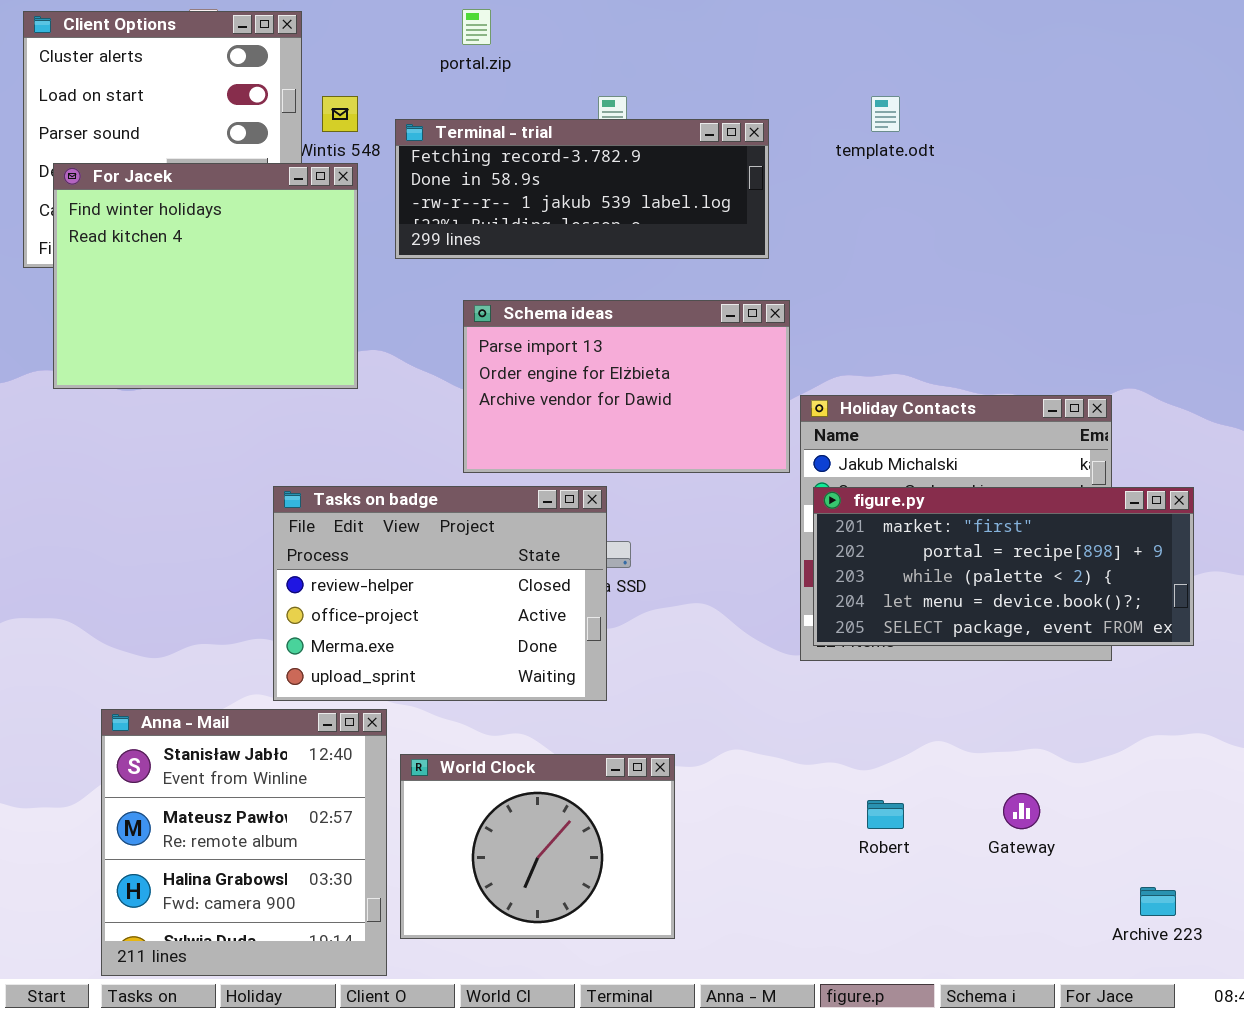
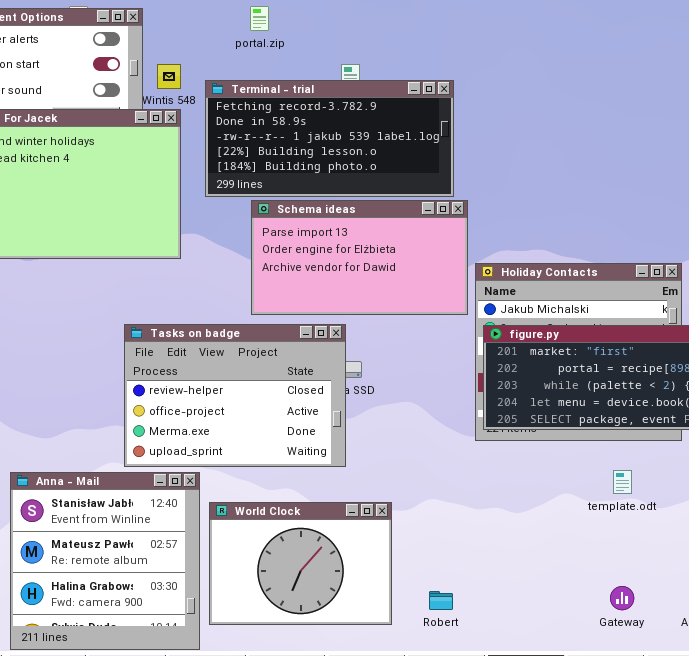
template.odt: [871,96,900,132] -> [613,470,632,494], moved
Terminal - trial: [395,119,769,259] -> [205,80,454,197], resized
Gateway: [1003,793,1040,829] -> [610,586,634,610], moved
Robert: [867,800,904,829] -> [429,591,453,610], moved

